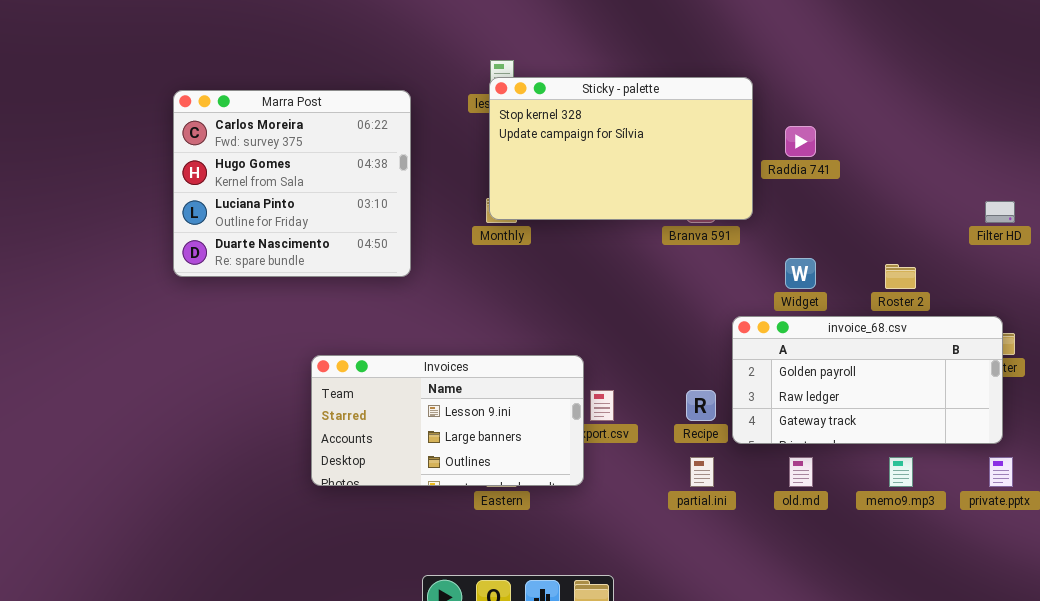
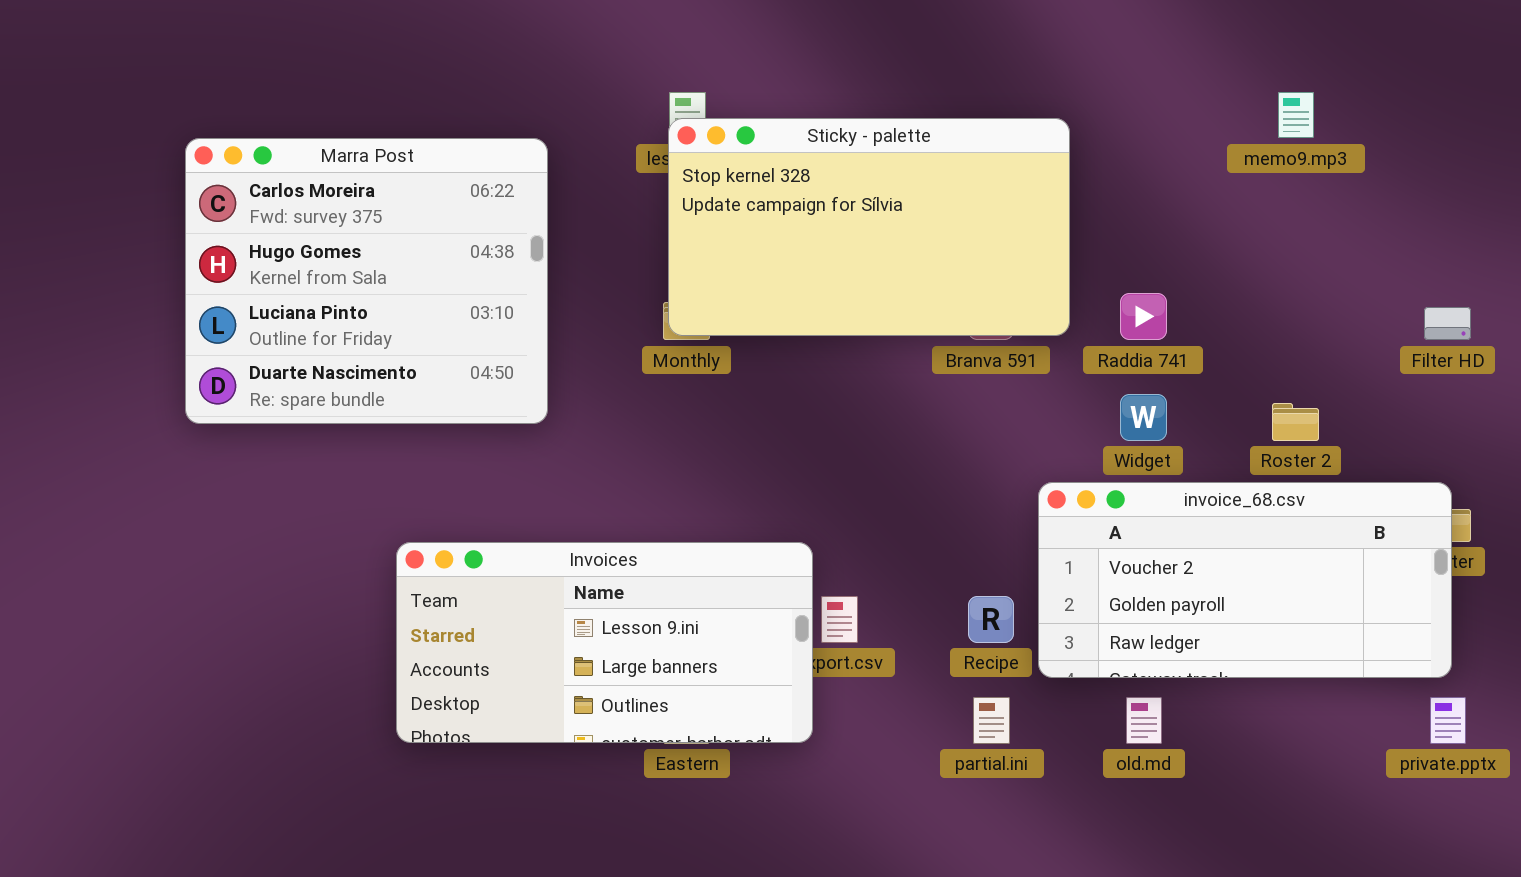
Raddia 741: [785,126,816,157] -> [1120,293,1167,340], moved
invoice_68.csv: [732,316,1003,444] -> [1038,482,1452,678], scrolled up 1 row
memo9.mp3: [889,457,913,487] -> [1278,92,1314,138], moved

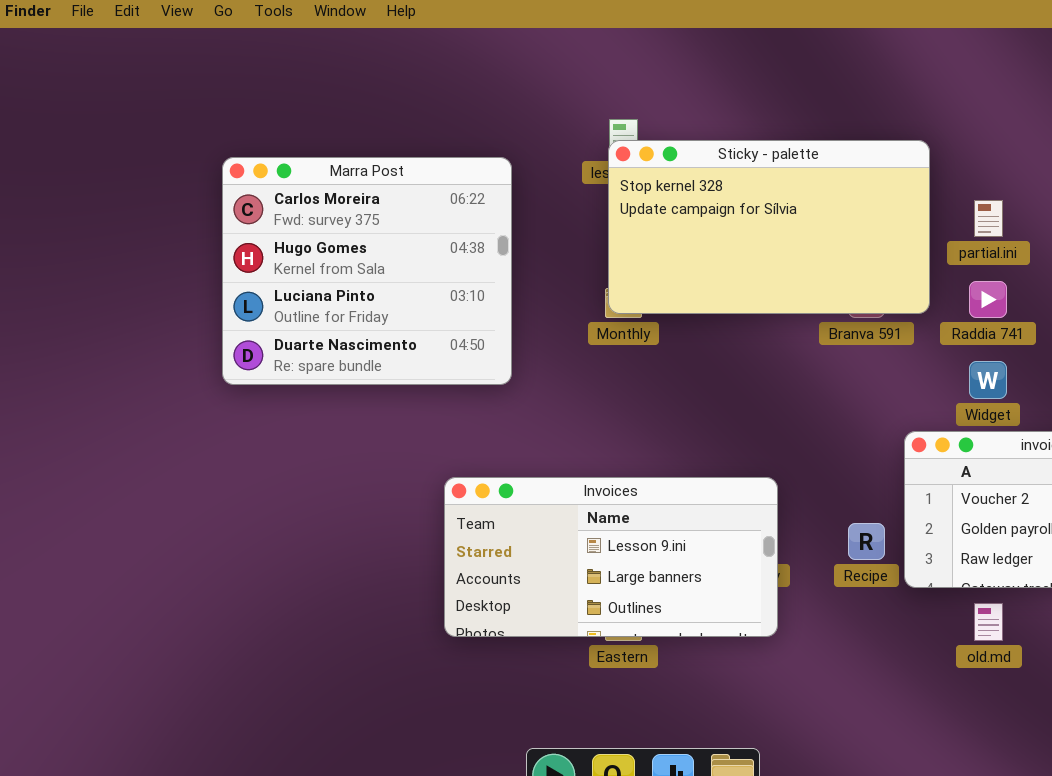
Invoices: [396,542,813,743] -> [444,477,778,637], moved
partial.ini: [973,697,1010,744] -> [974,200,1003,237], moved

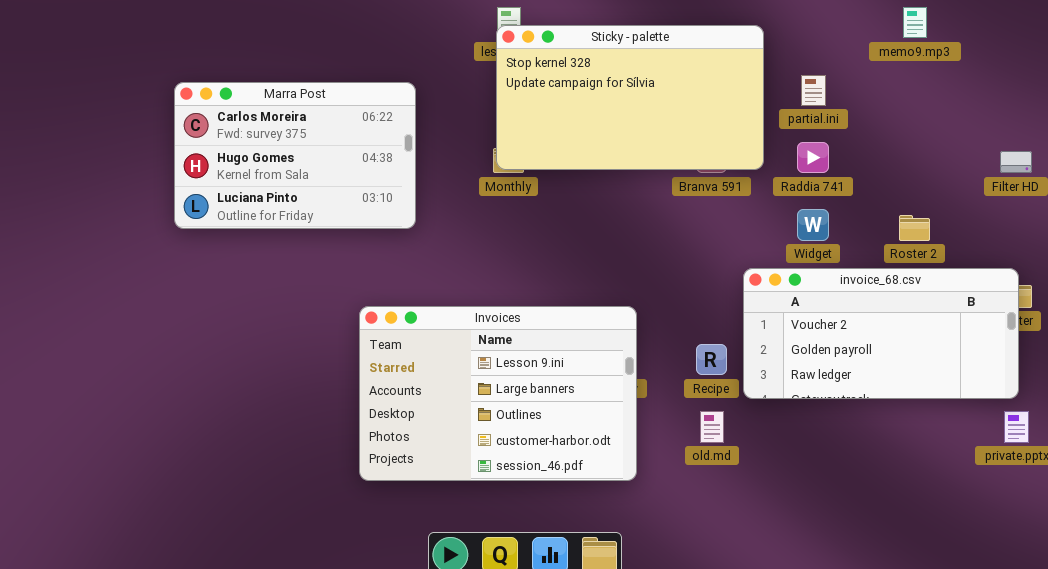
Marra Post: [222,157,512,385] -> [174,82,416,229], resized
Invoices: [444,477,778,637] -> [359,306,637,481], resized
old.md: [974,603,1003,641] -> [700,411,724,443], moved

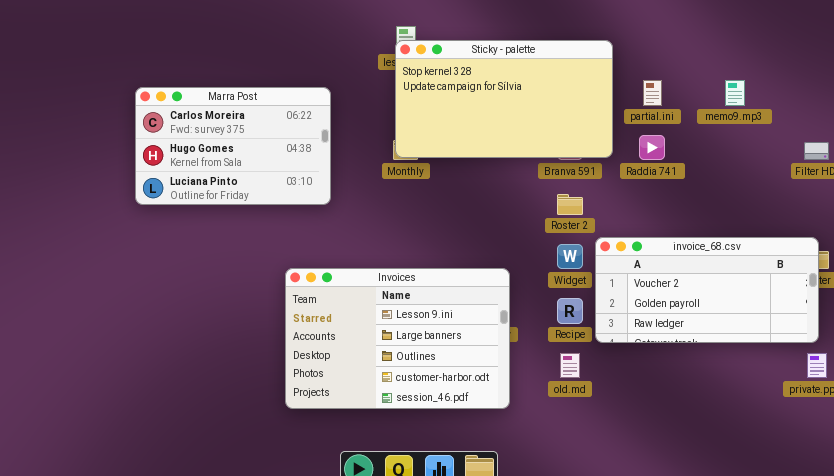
memo9.mp3: [903,7,927,38] -> [725,80,745,106], moved
Widget: [797,209,829,241] -> [557,244,583,269], moved
Roster 2: [899,215,930,241] -> [557,194,583,215], moved

